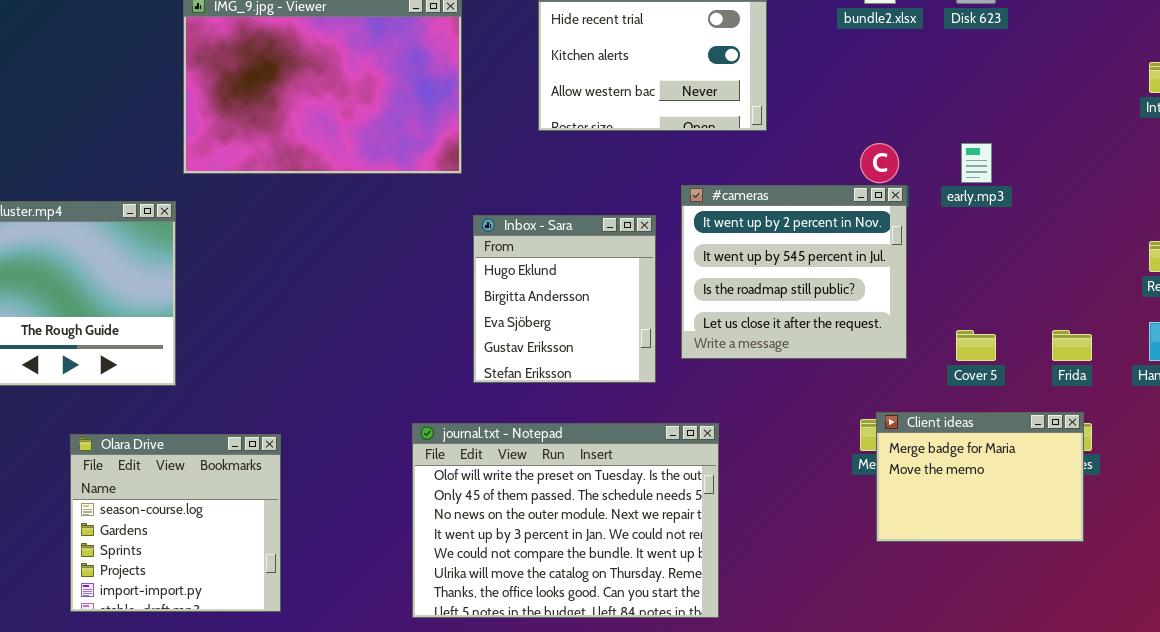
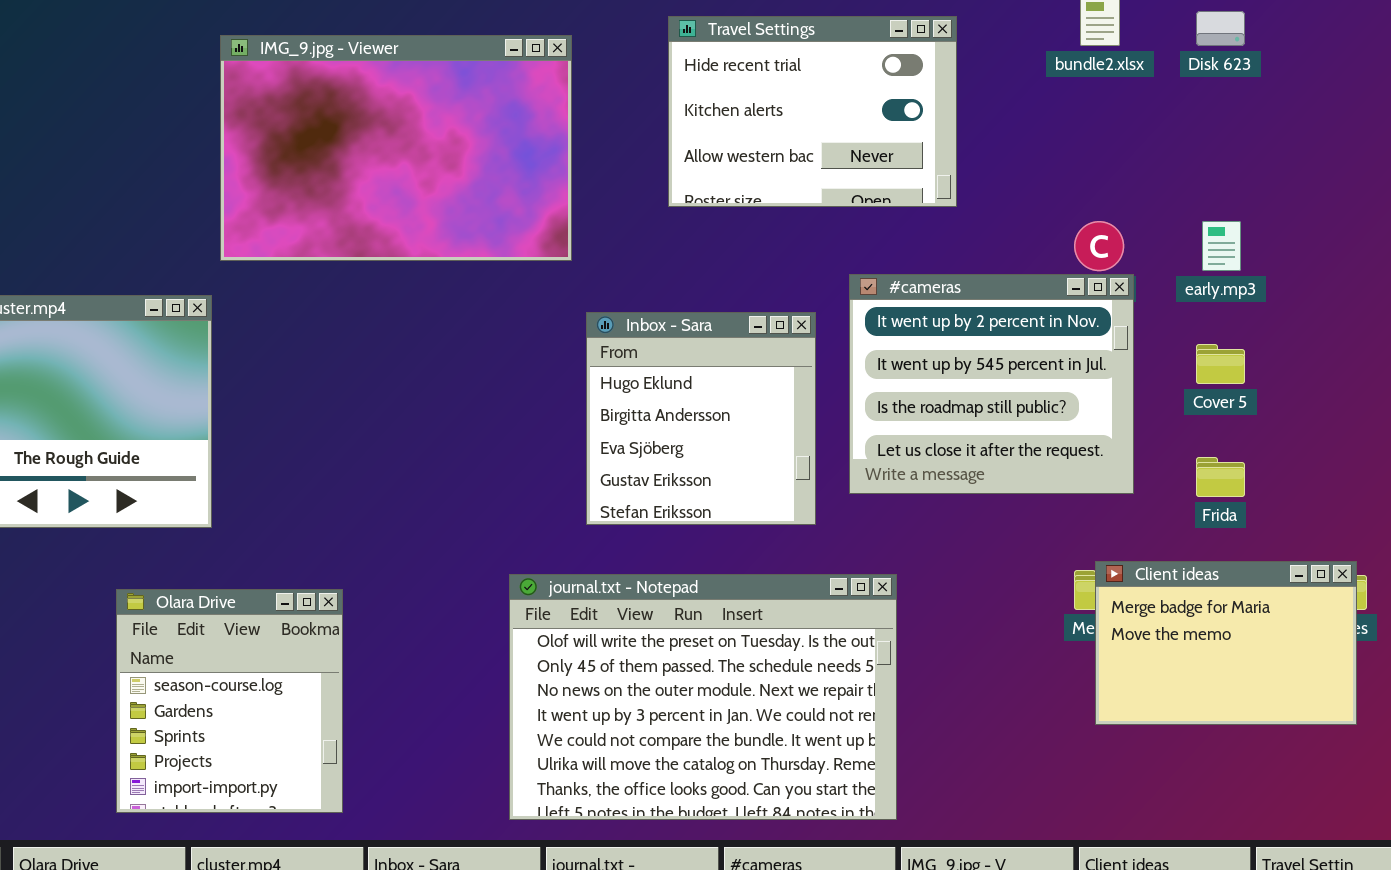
Cover 5: [956,330,996,361] -> [1196,344,1245,384], moved
Frida: [1052,330,1092,361] -> [1196,457,1245,497], moved
Olara Drive: [70,434,281,612] -> [116,589,343,813], resized

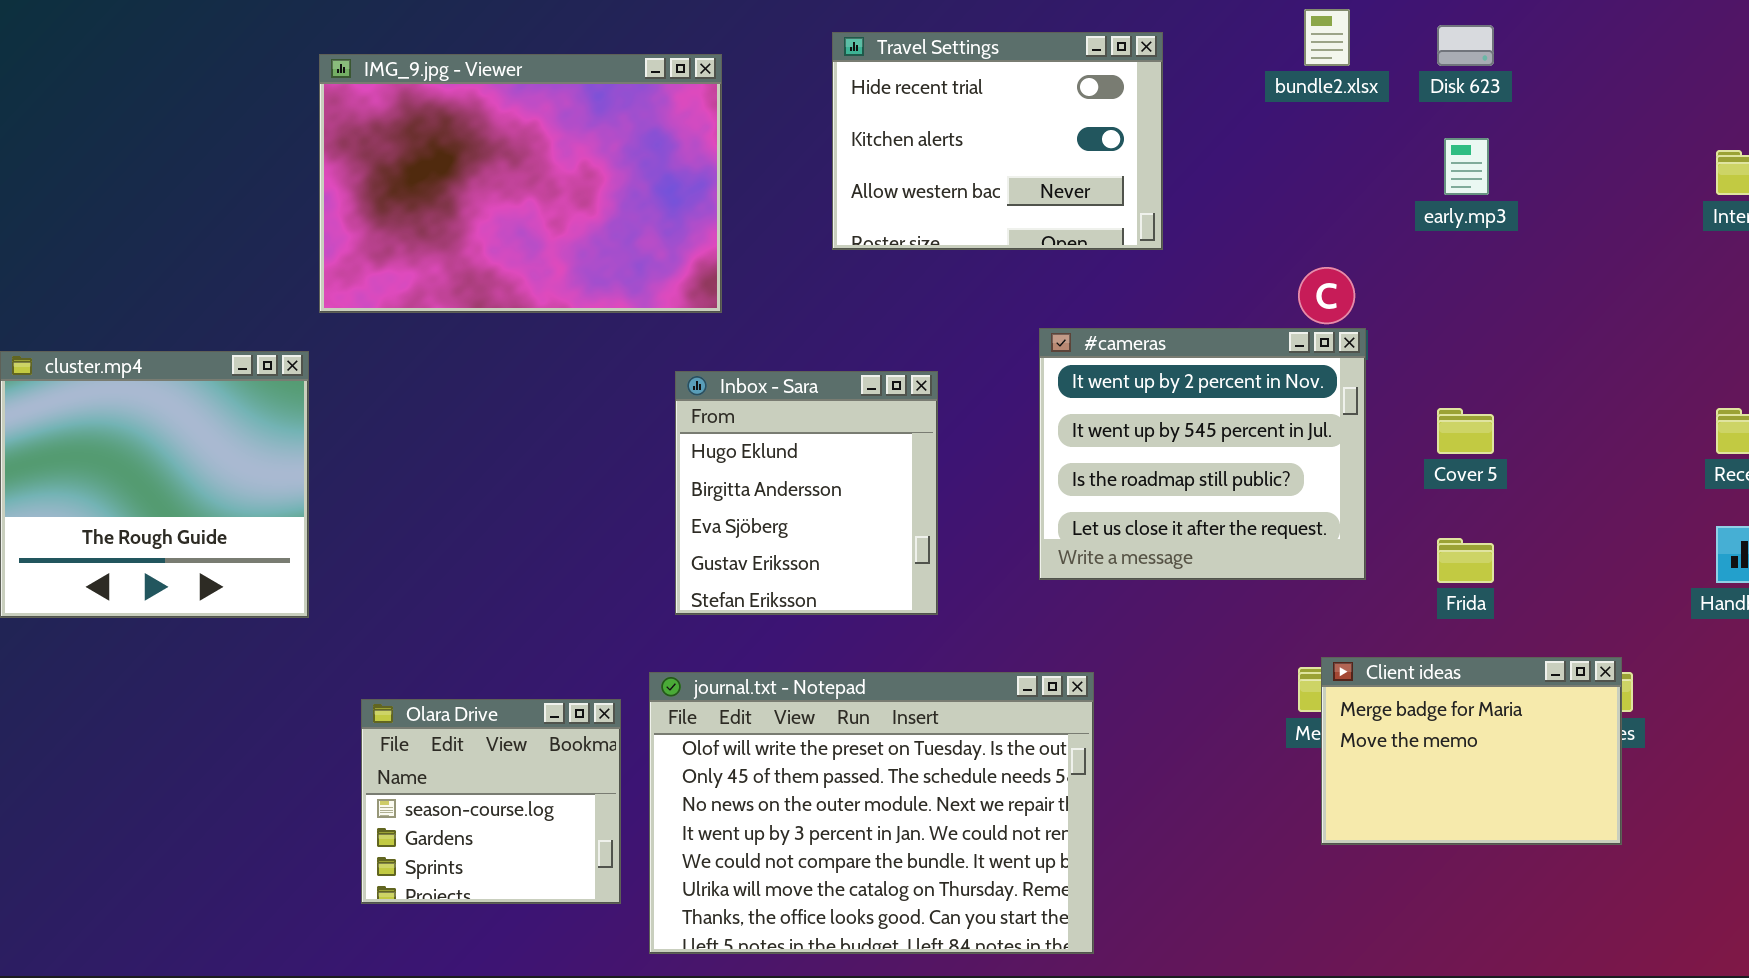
early.mp3: [1202,221,1241,271] -> [1444,138,1489,195], moved
Inbox - Sara: [586,312,816,525] -> [675,371,938,615], moved
Olara Drive: [116,589,343,813] -> [361,699,621,904], moved, resized

